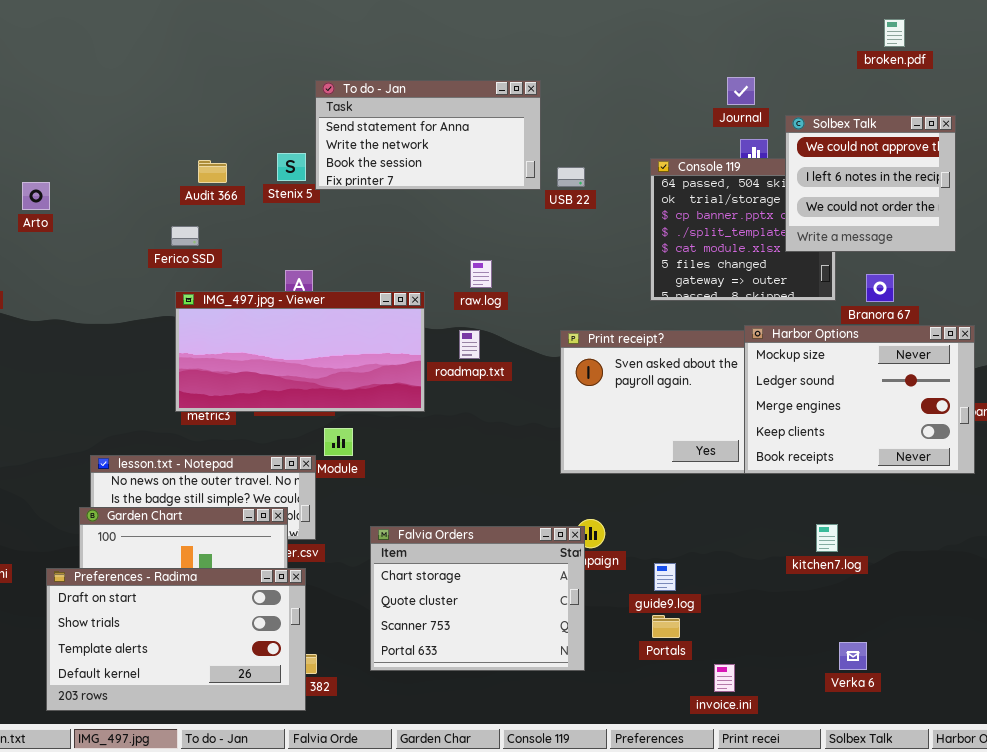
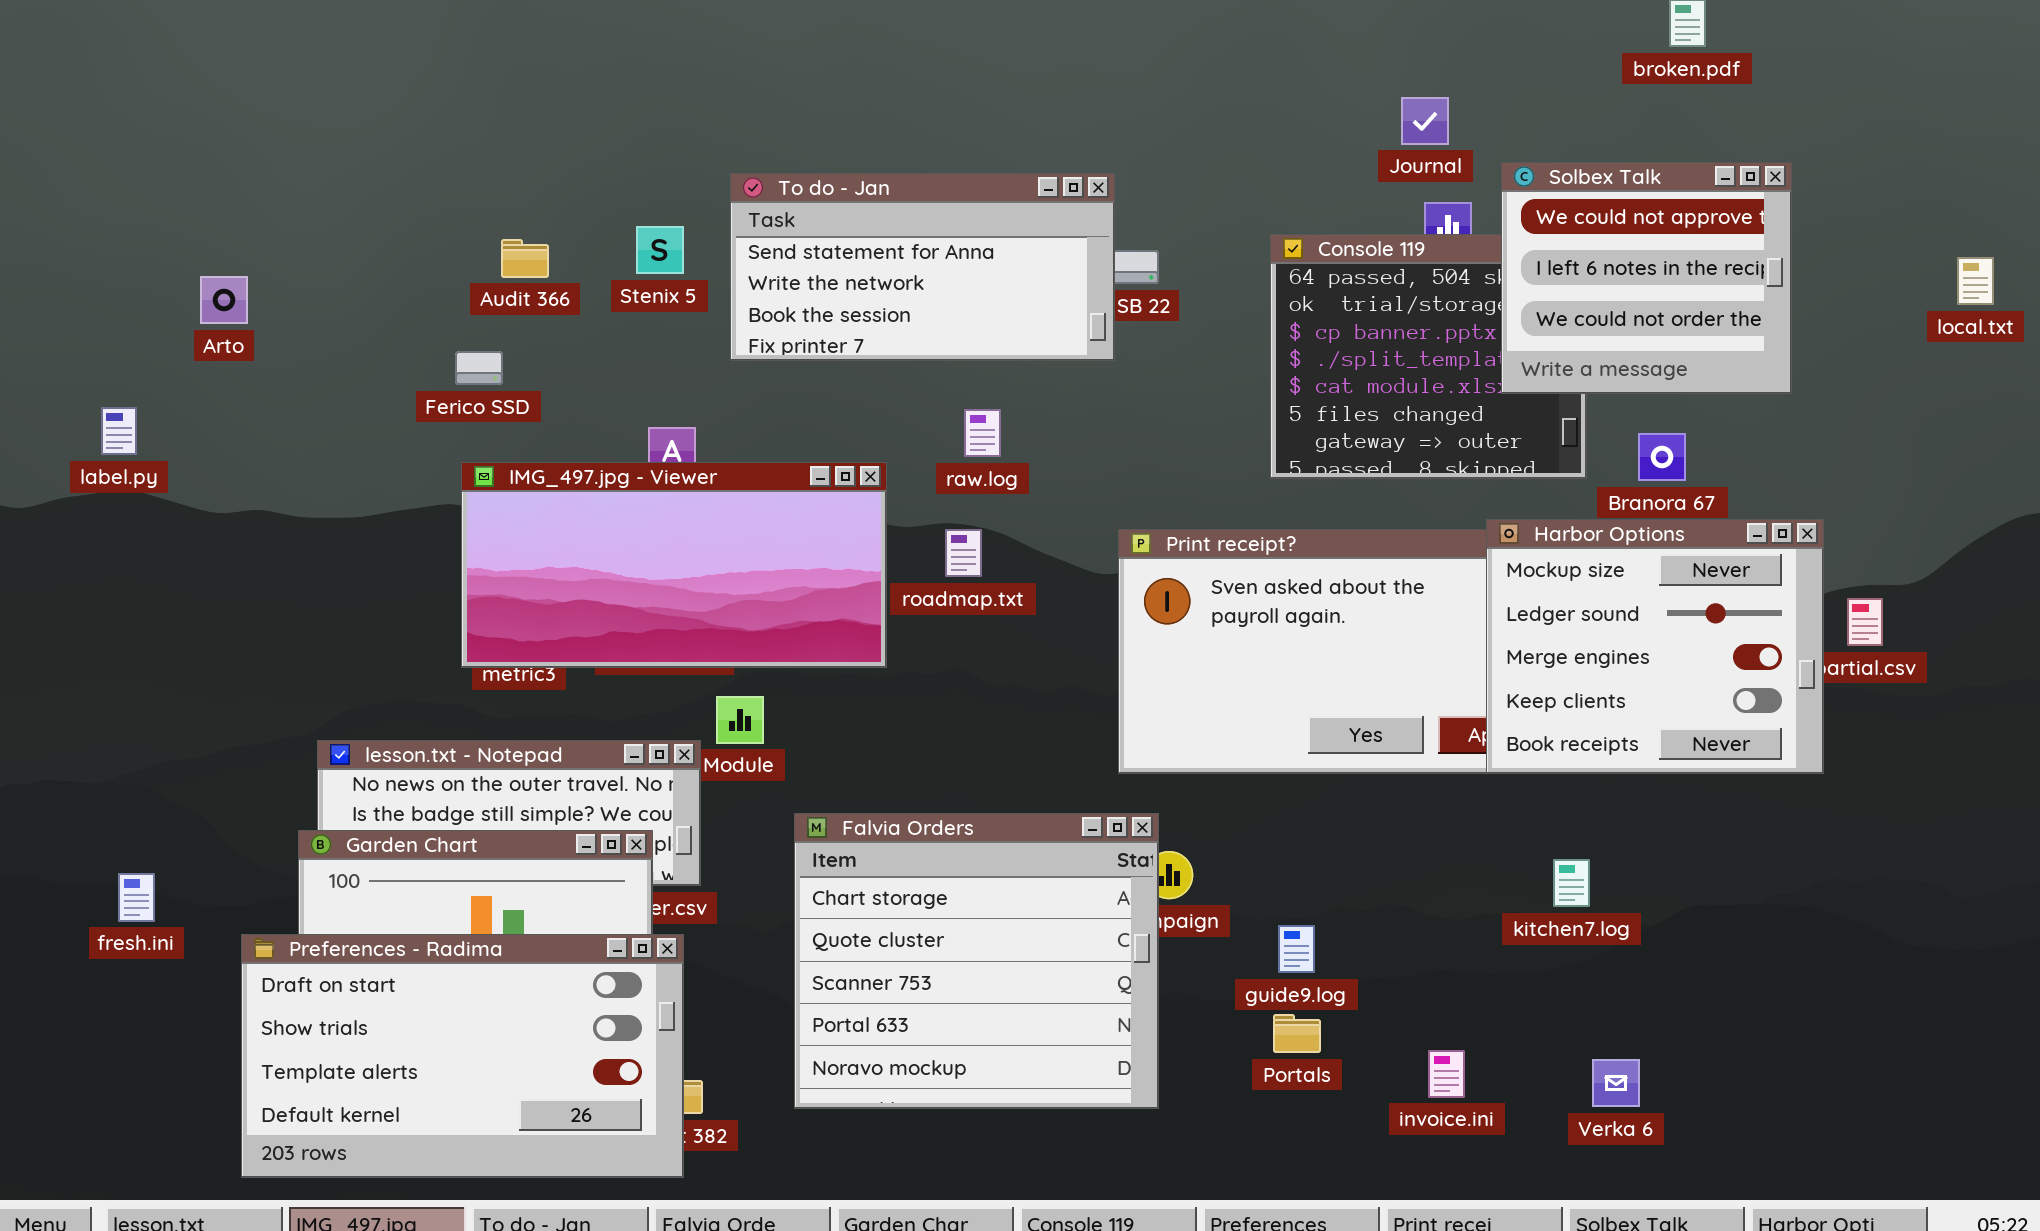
To do - Jan: [315,80,541,190] -> [730,173,1115,361], moved
Harbor Options: [744,325,975,474] -> [1486,519,1824,774], resized
Falvia Orders: [370,526,585,671] -> [794,813,1159,1109], resized
invoice.ini: [714,664,735,692] -> [1428,1050,1465,1098], moved

